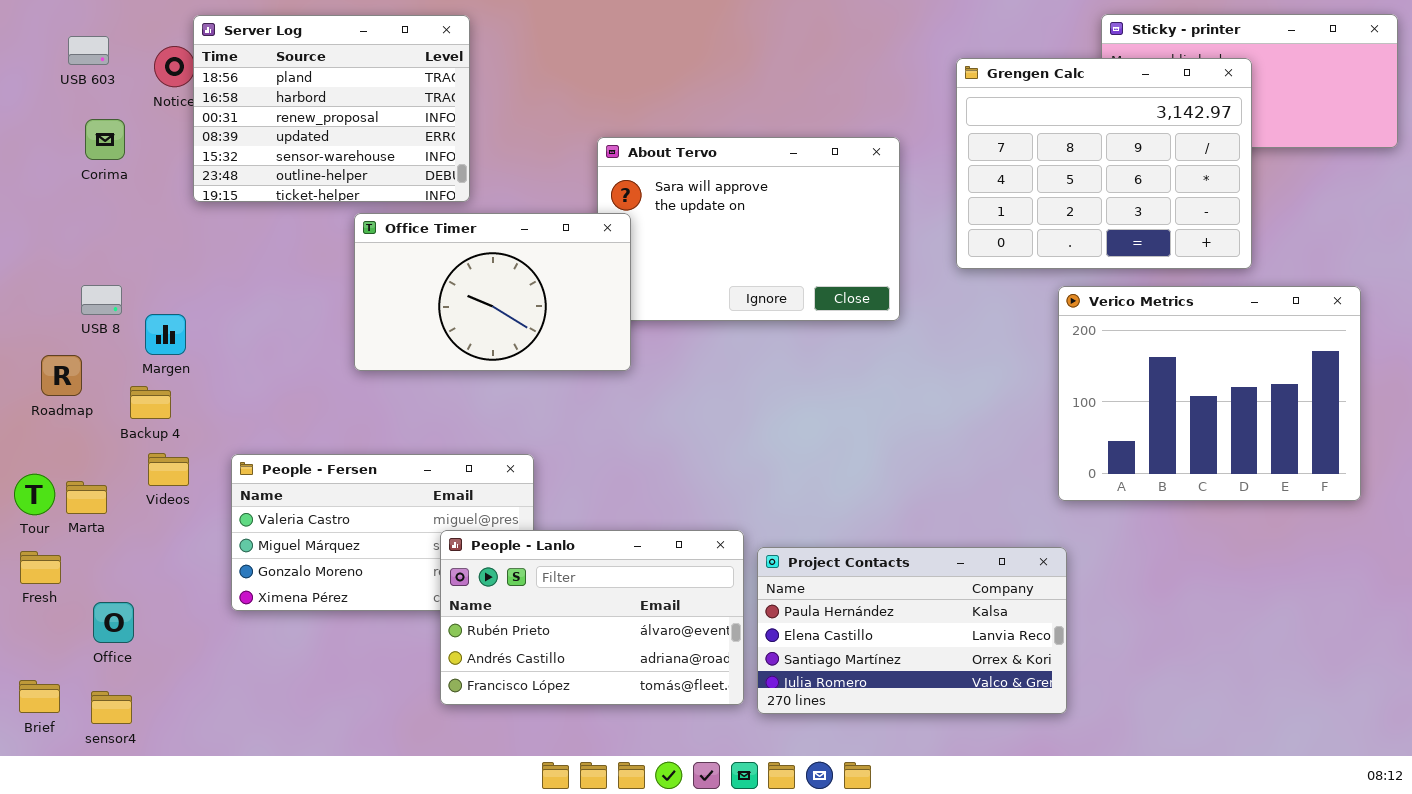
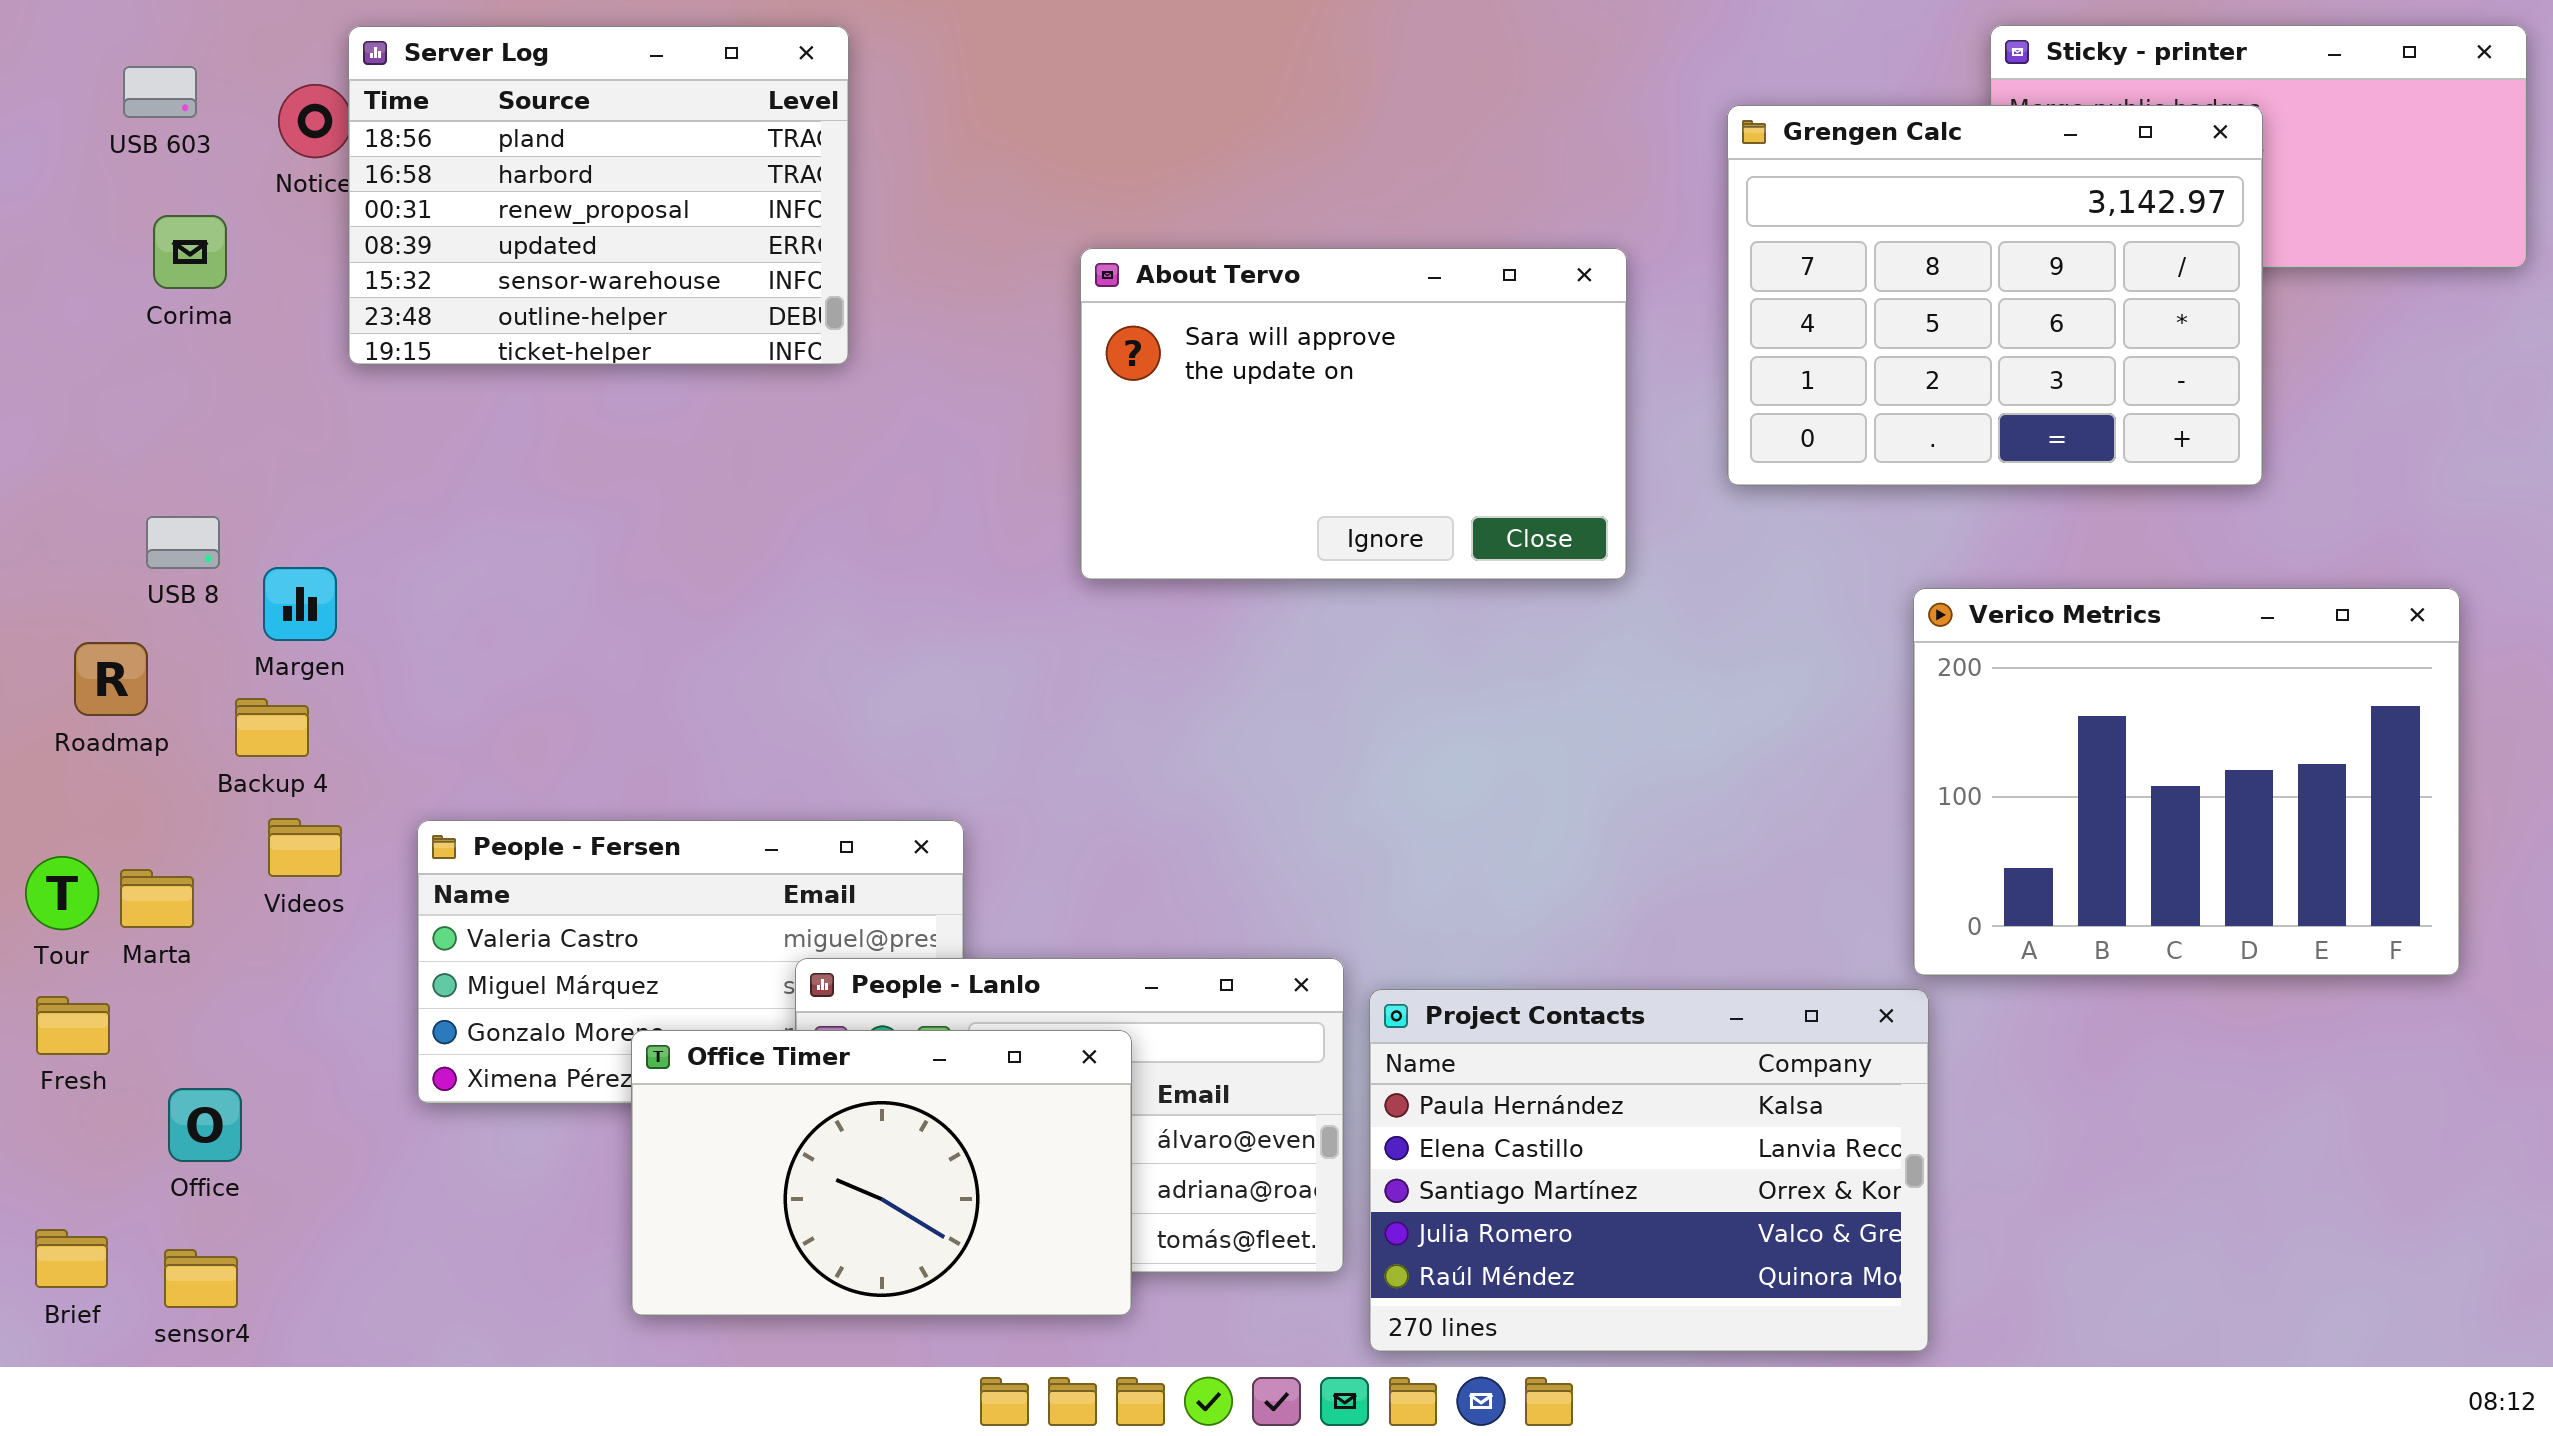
Office Timer: [354,213,631,371] -> [631,1030,1132,1316], moved
Verico Metrics: [1058,286,1361,501] -> [1913,588,2460,976], moved
Project Contacts: [757,547,1067,714] -> [1369,989,1929,1352], resized

